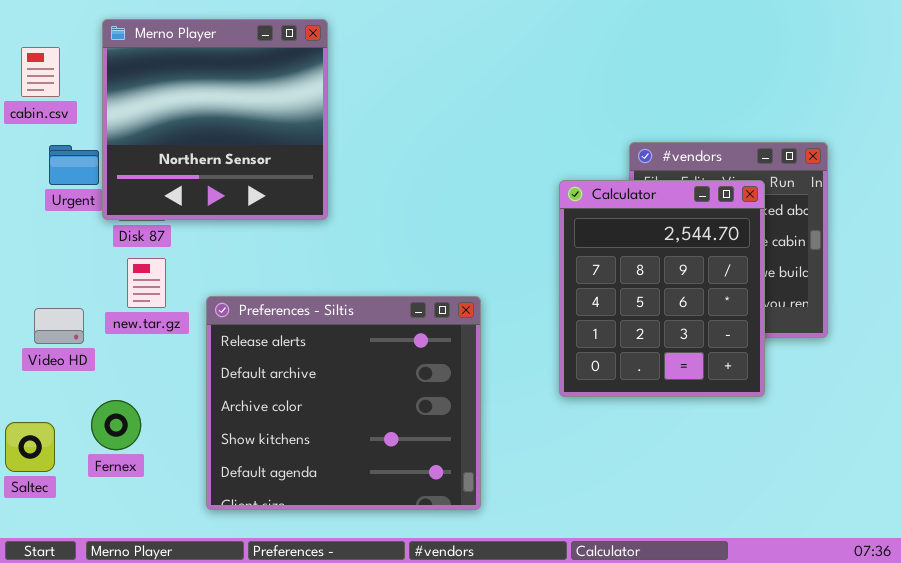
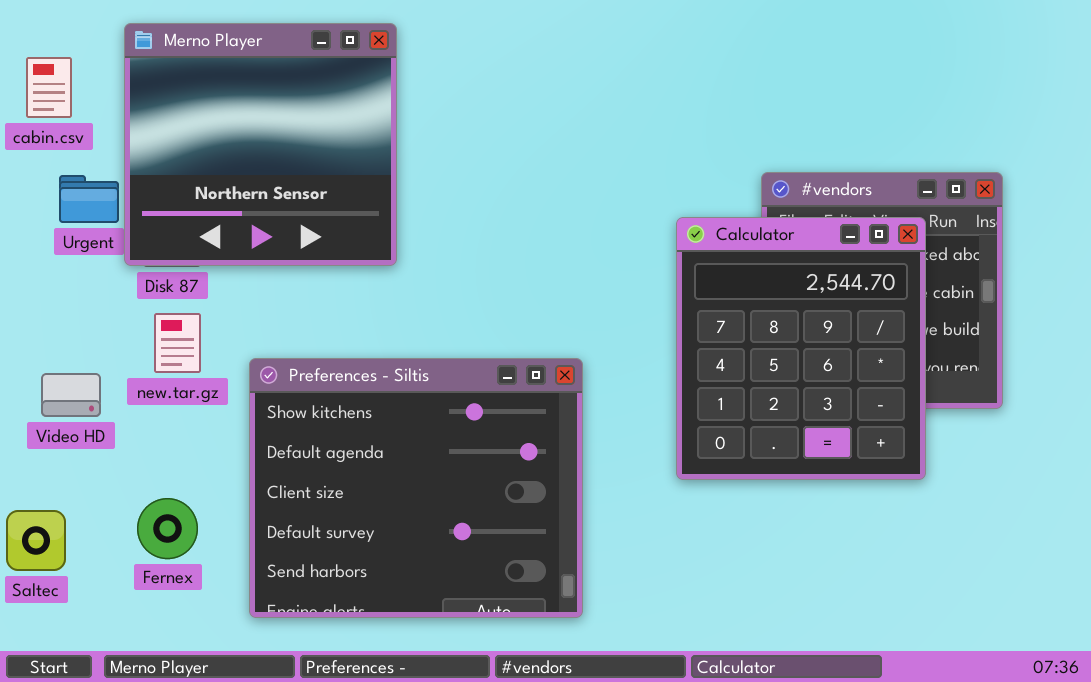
Preferences - Siltis: [206,296,481,510] -> [249,358,583,618], scrolled down 3 rows
Fernex: [91,400,141,450] -> [137,498,198,559], moved

